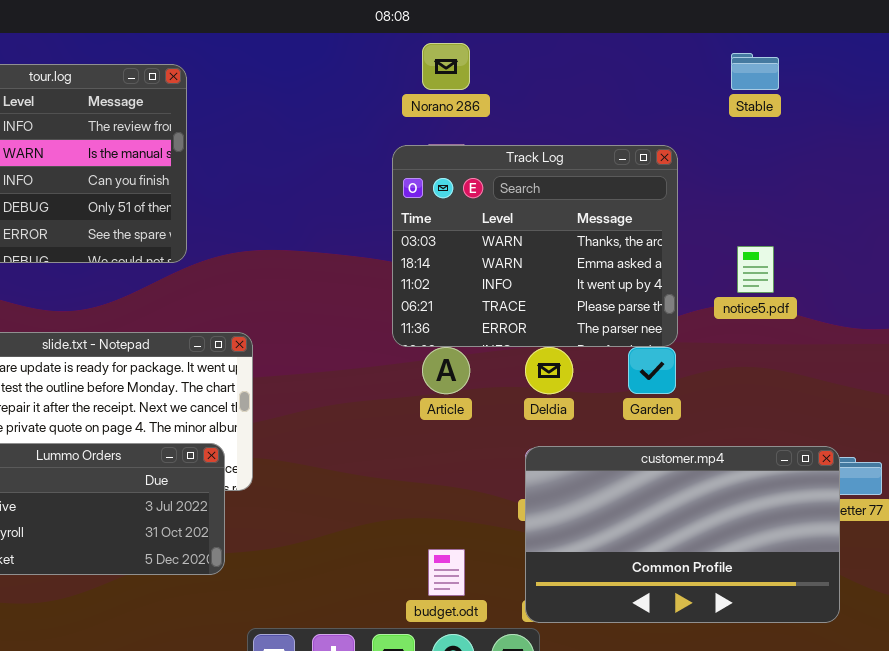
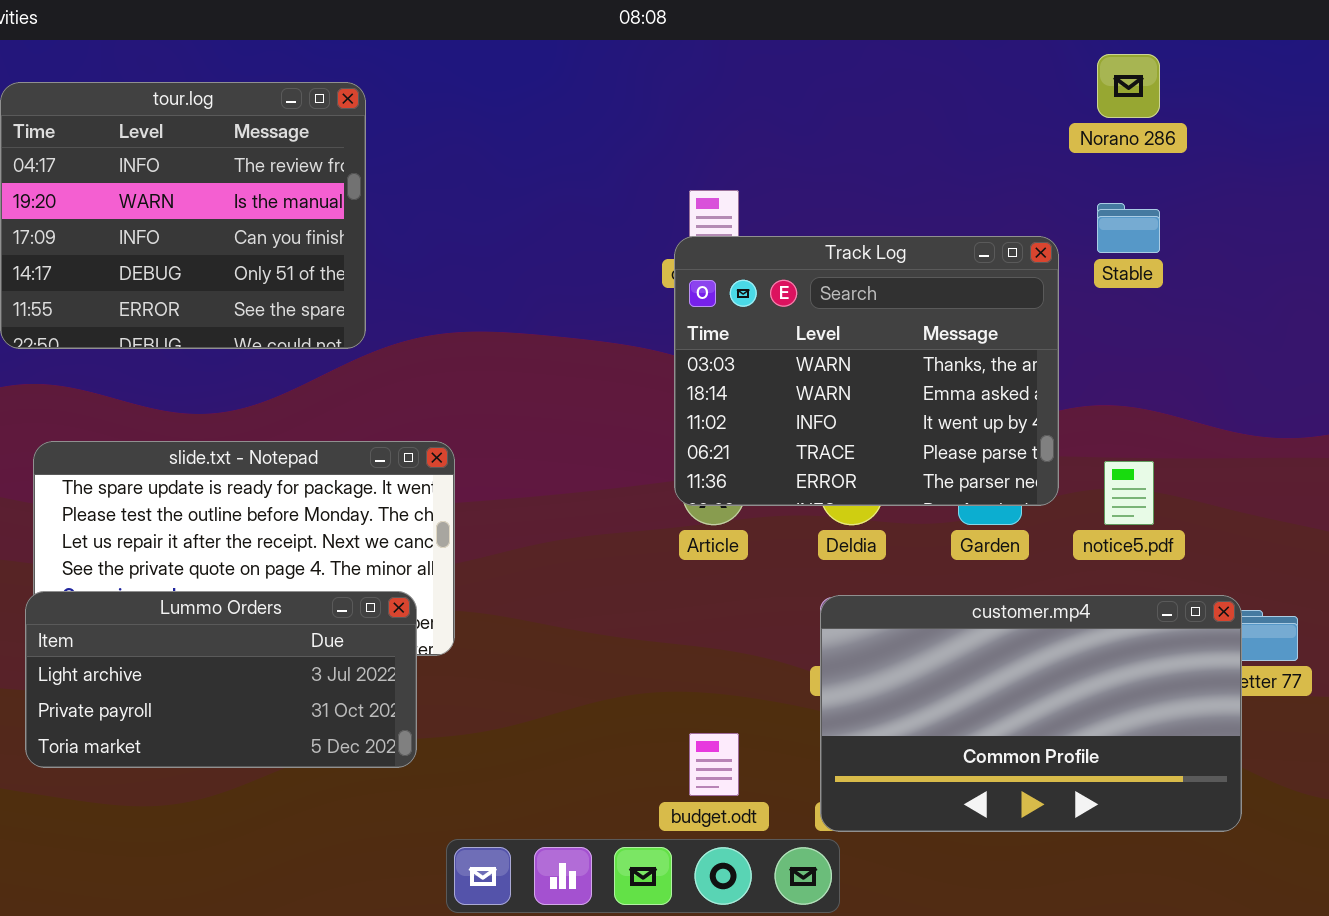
Norano 286: [422,43,470,90] -> [1097,54,1160,118], moved
Stable: [731,53,779,90] -> [1097,203,1160,253], moved
Track Log: [392,145,678,347] -> [674,236,1059,506], moved
notice5.pdf: [737,246,774,293] -> [1104,461,1154,525], moved

